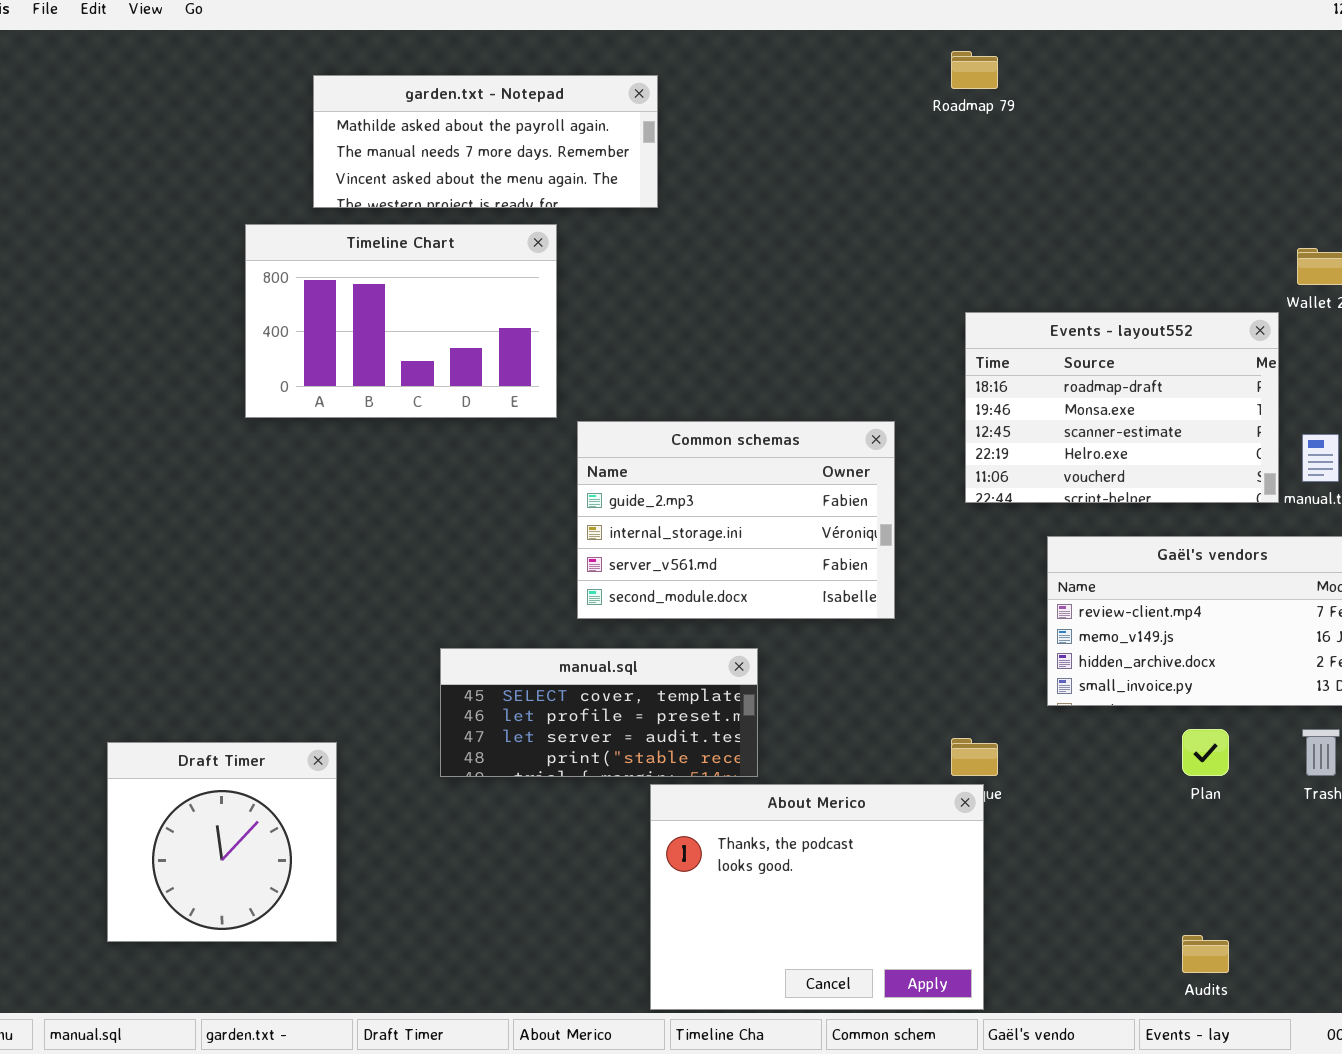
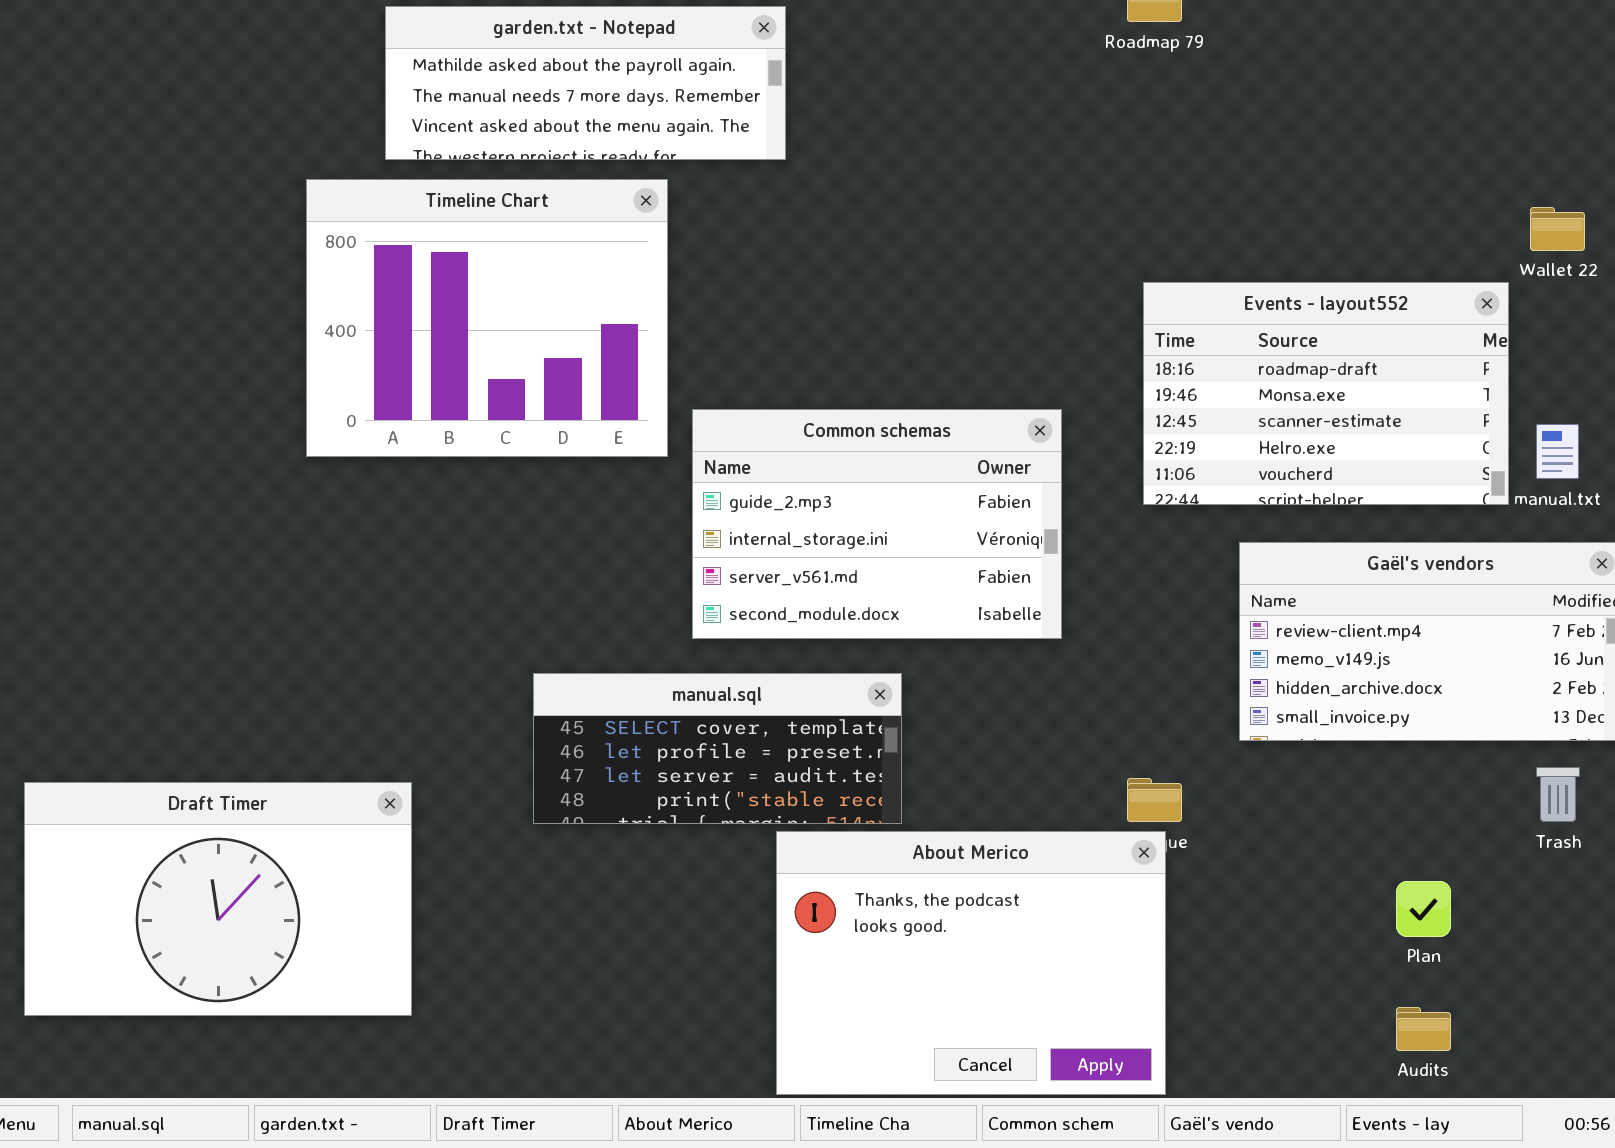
Timeline Chart: [245,224,557,418] -> [306,179,668,457], resized
Plan: [1182,729,1229,776] -> [1396,881,1451,937], moved
Draft Timer: [107,742,337,942] -> [24,782,412,1016], resized

